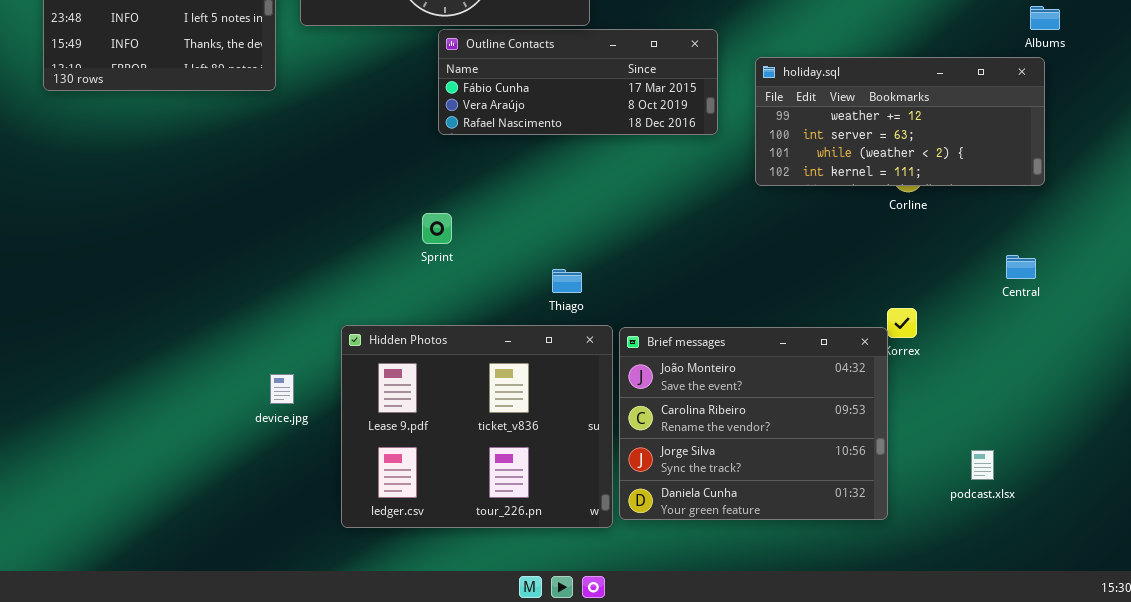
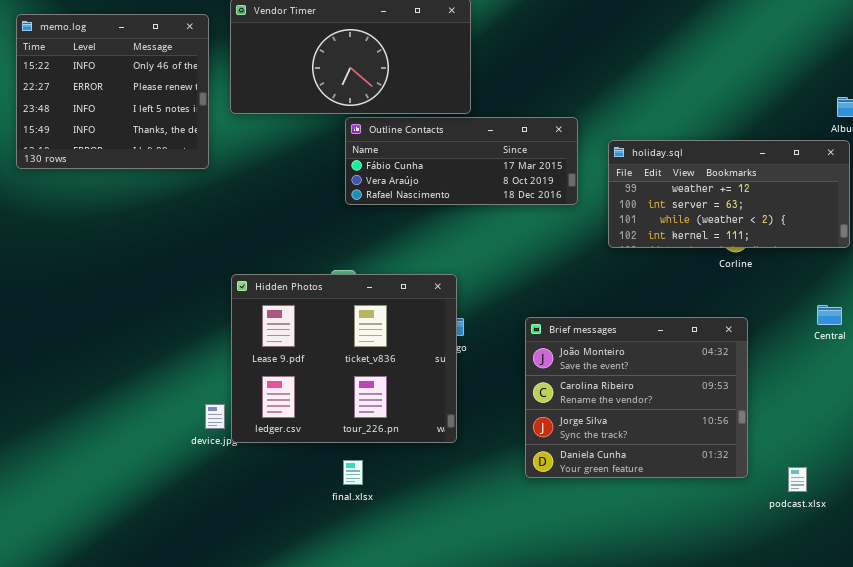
Hidden Photos: [341,325,613,528] -> [231,274,457,443], moved
Brief messages: [619,327,888,520] -> [525,317,748,478], moved

